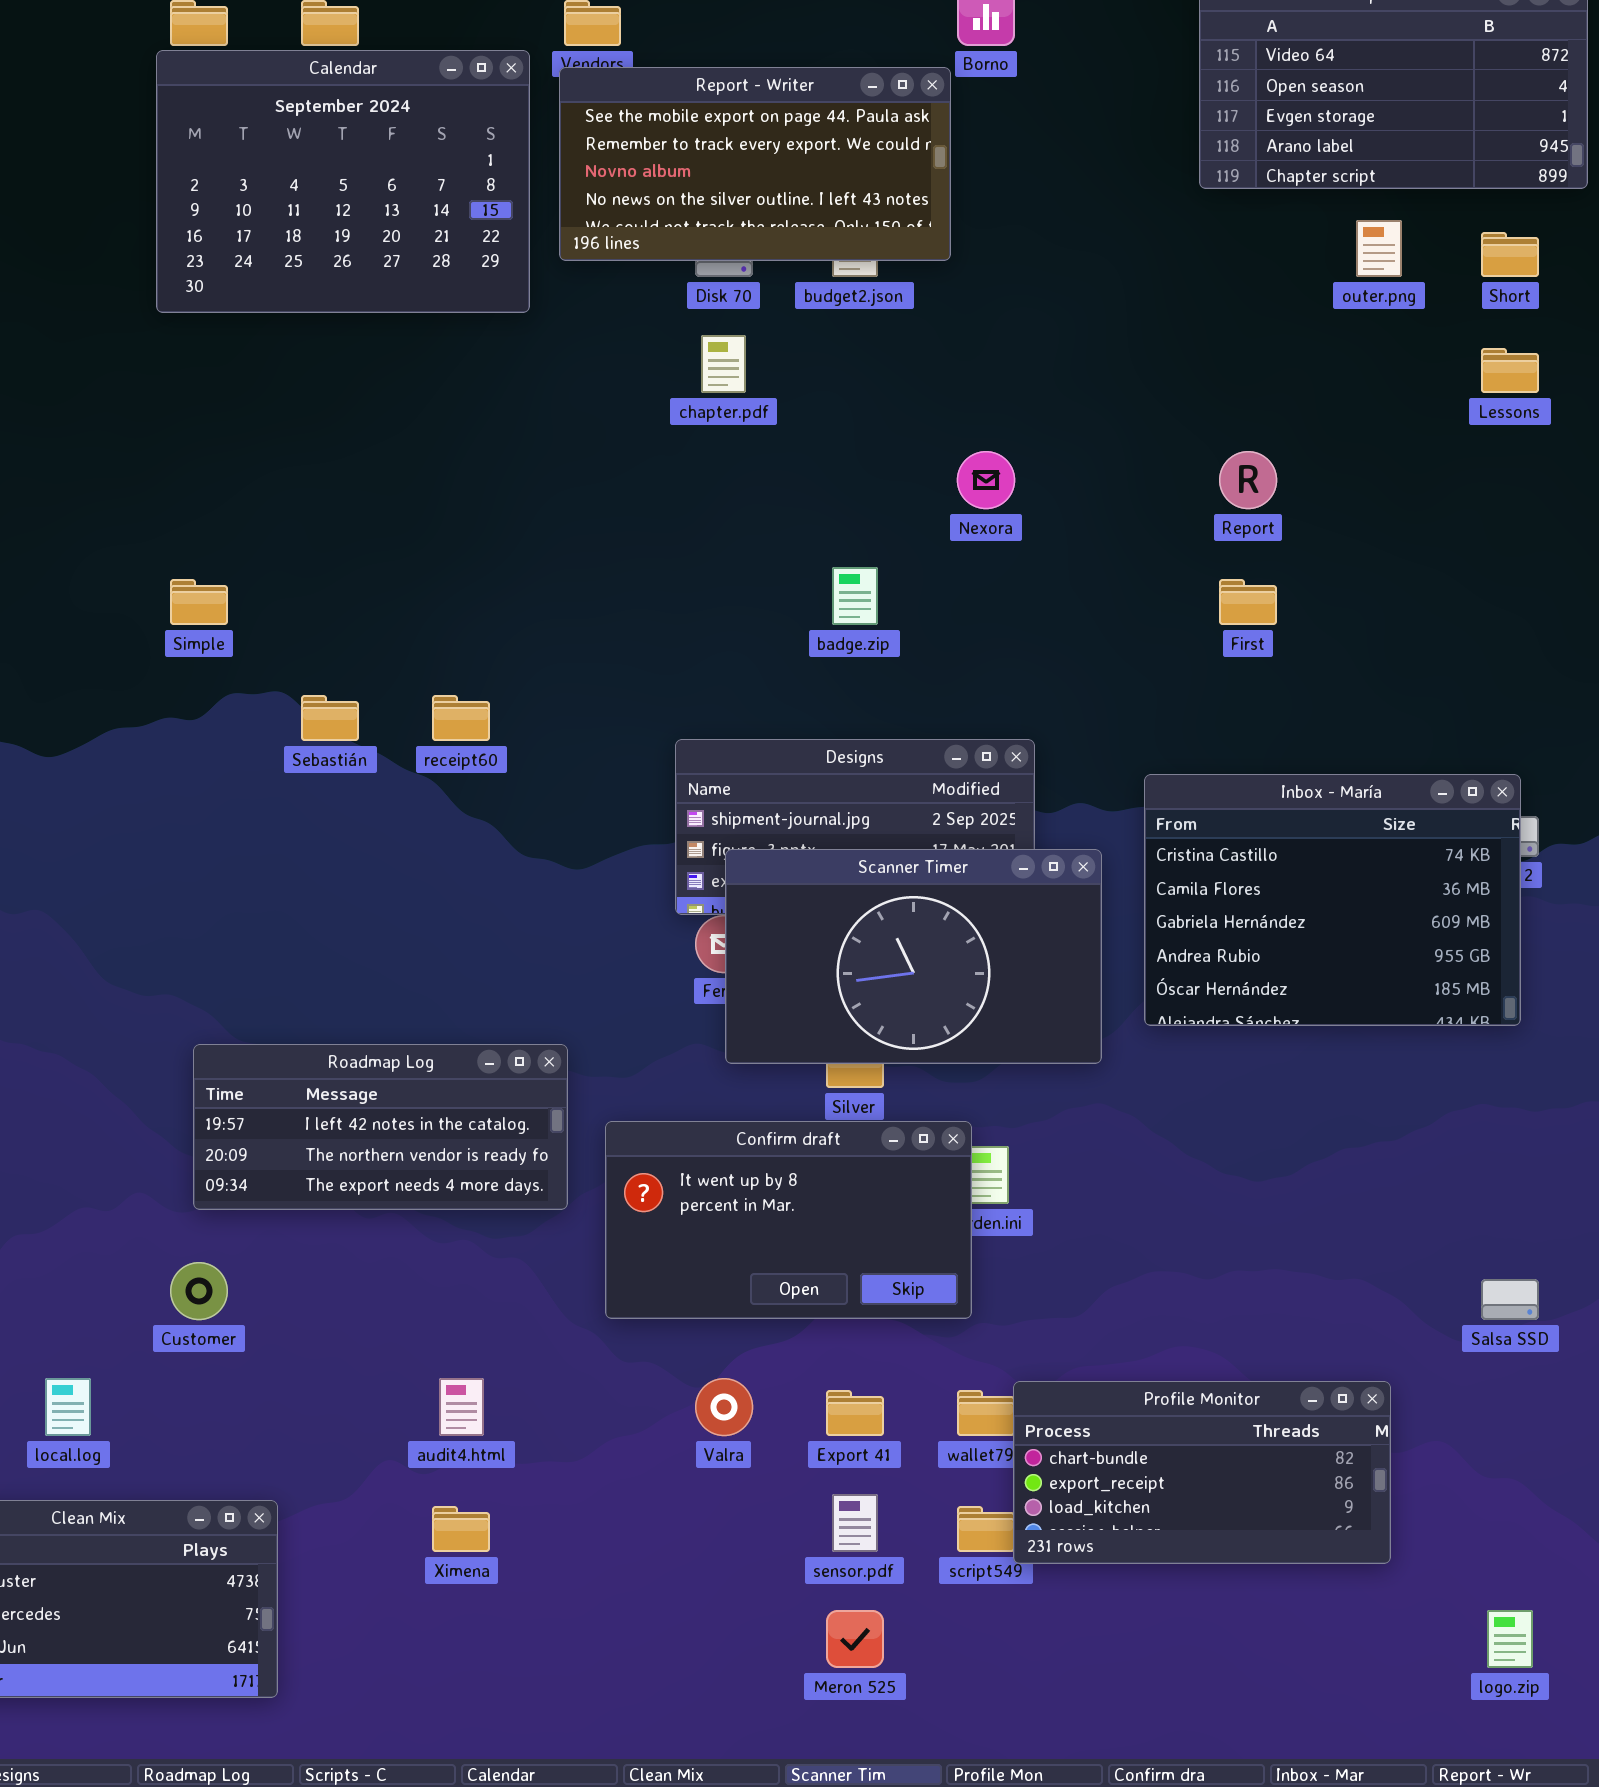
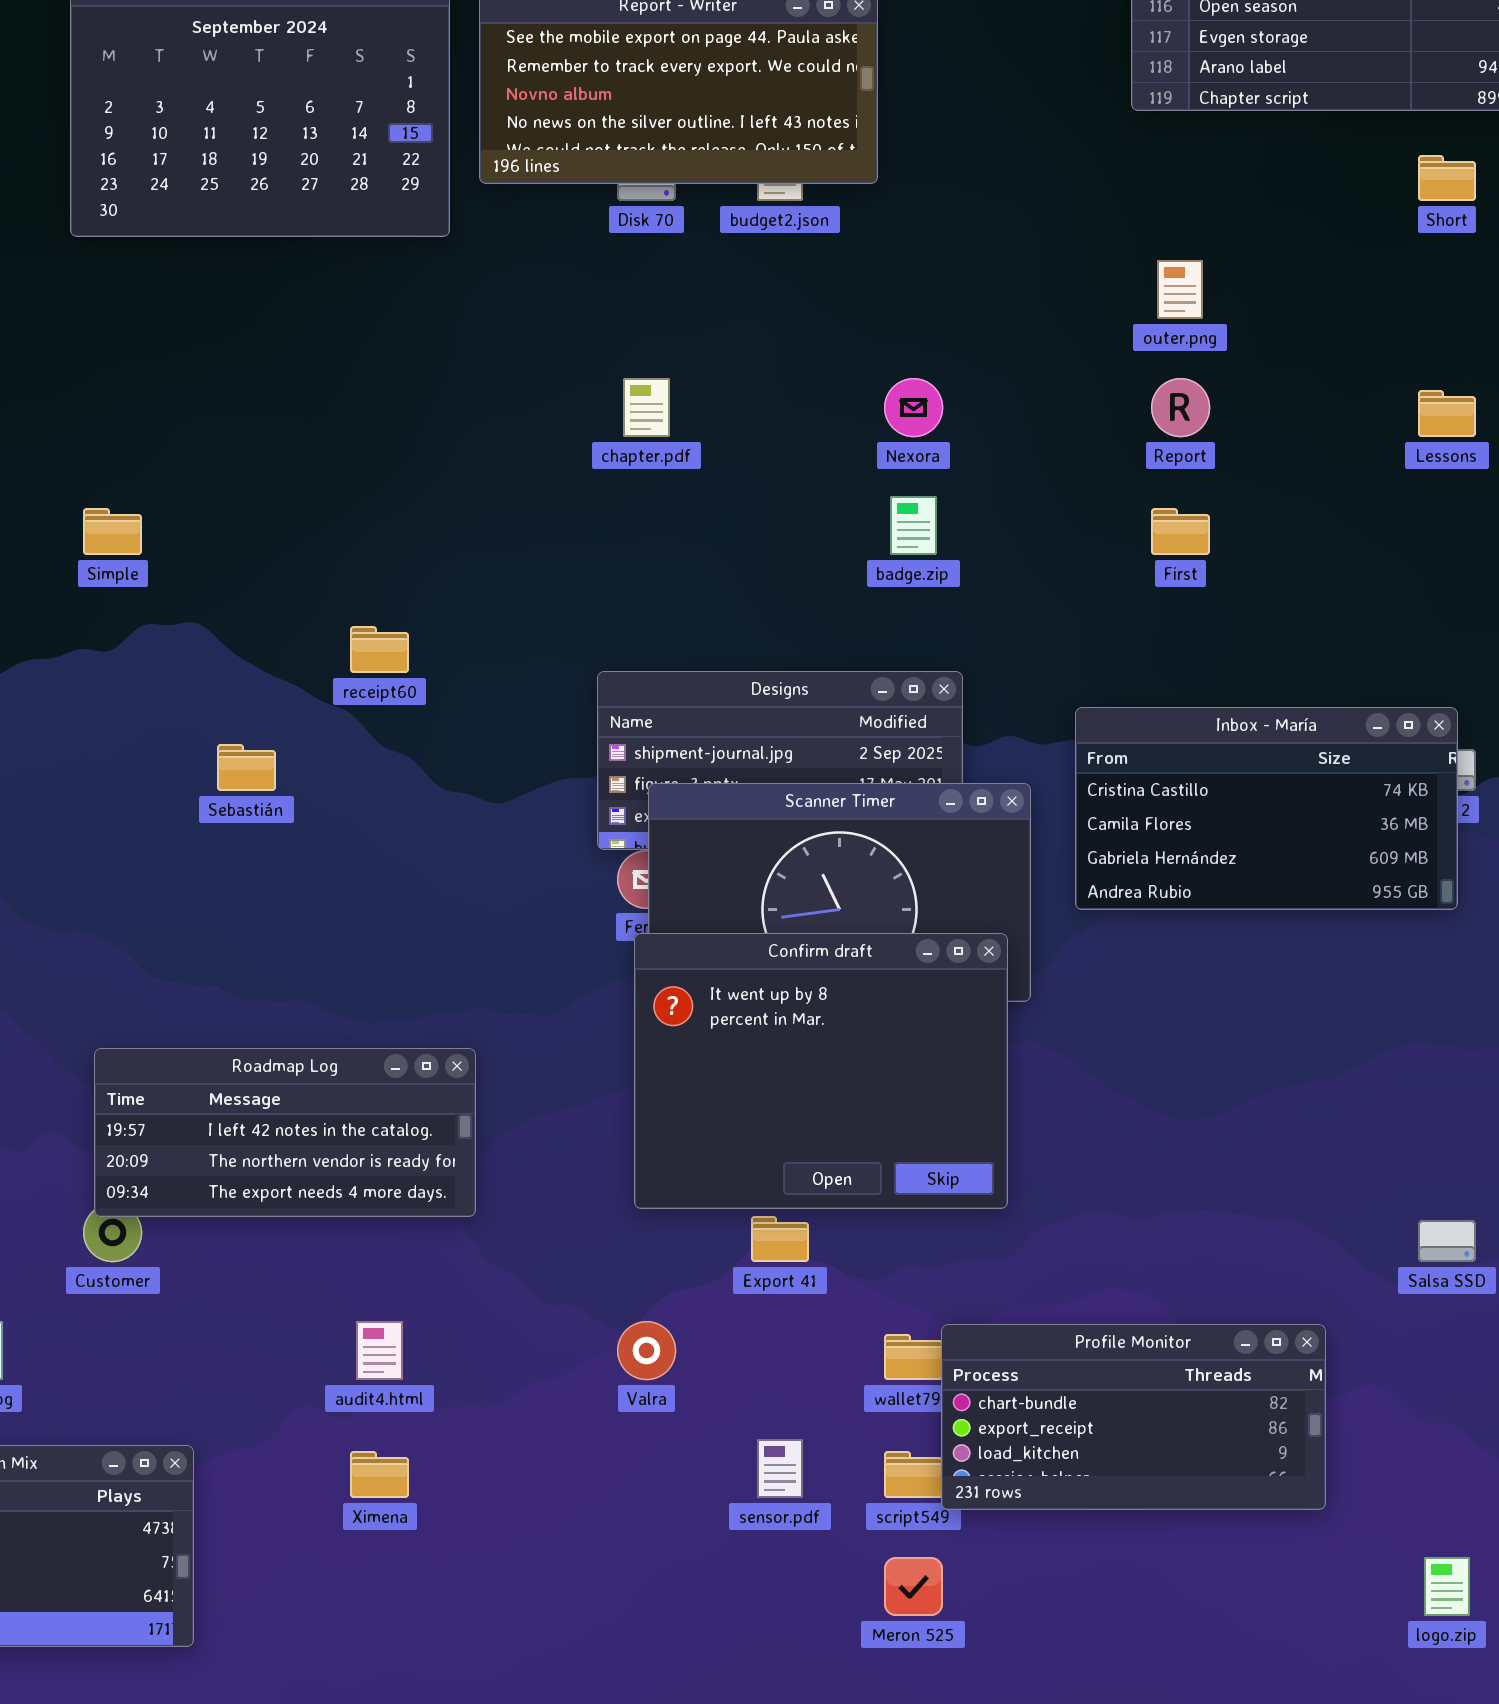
outer.png: [1356,220,1402,277] -> [1157,260,1203,319], moved
chapter.pdf: [701,335,746,393] -> [623,378,670,437], moved
Lessons: [1481,348,1539,393] -> [1418,390,1476,437], moved
badge.zip: [832,567,878,625] -> [890,496,937,555], moved
Sebastián: [301,695,359,741] -> [217,744,276,791], moved
Inbox - María: [1144,774,1521,1026] -> [1075,707,1458,910], resized
Roadmap Log: [193,1044,568,1210] -> [94,1048,476,1217], moved
Confirm draft: [605,1121,972,1319] -> [634,933,1008,1209], moved, resized
Export 41: [826,1390,884,1436] -> [751,1216,809,1262], moved
Meron 525: [826,1610,884,1668] -> [884,1557,943,1616], moved

